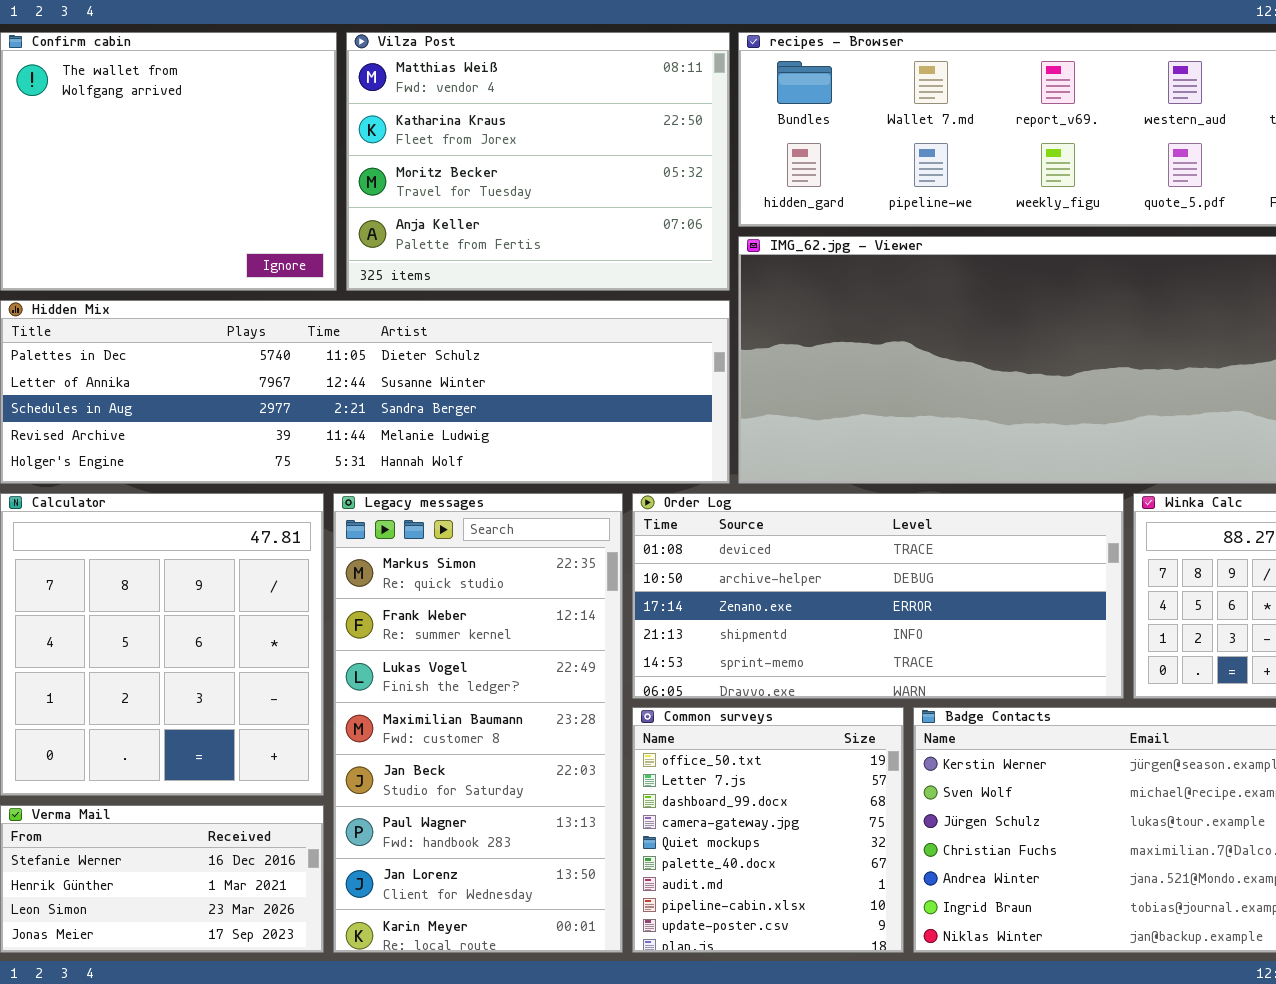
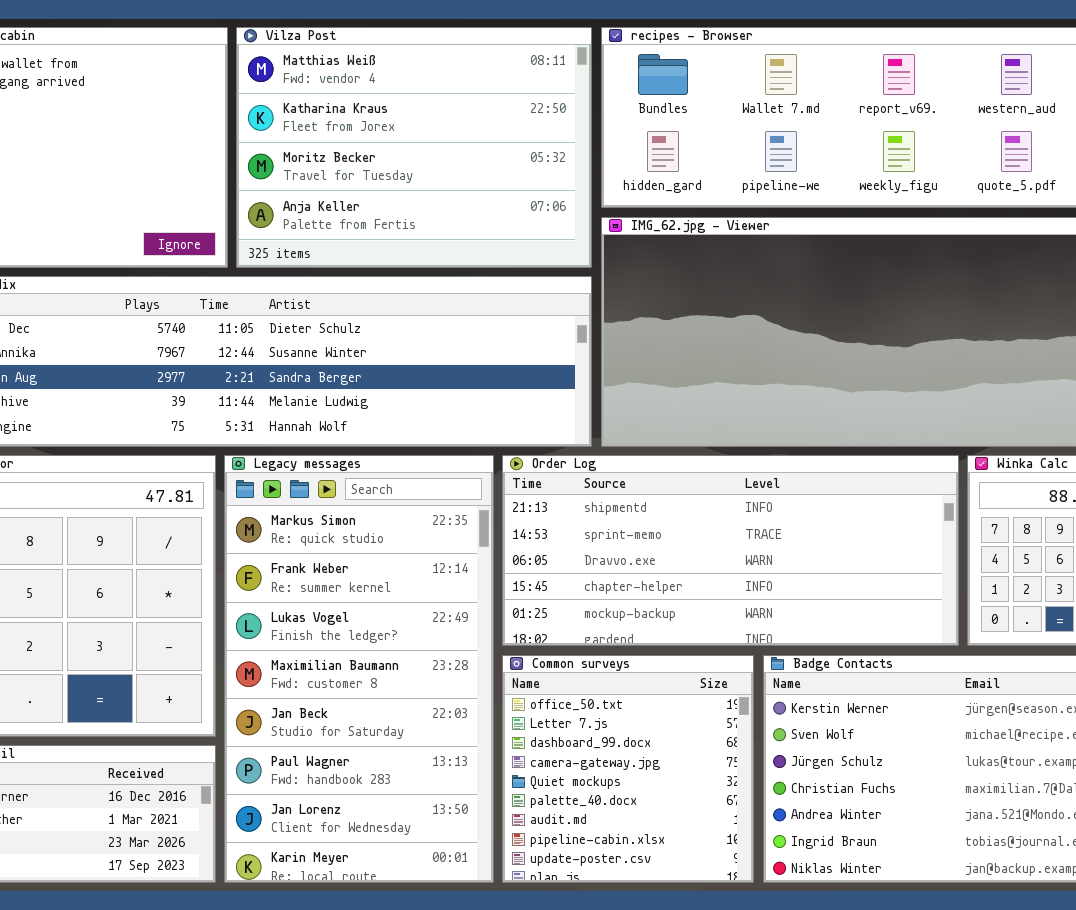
Order Log: [632,493,1124,699] -> [502,455,959,646], scrolled down 3 rows

